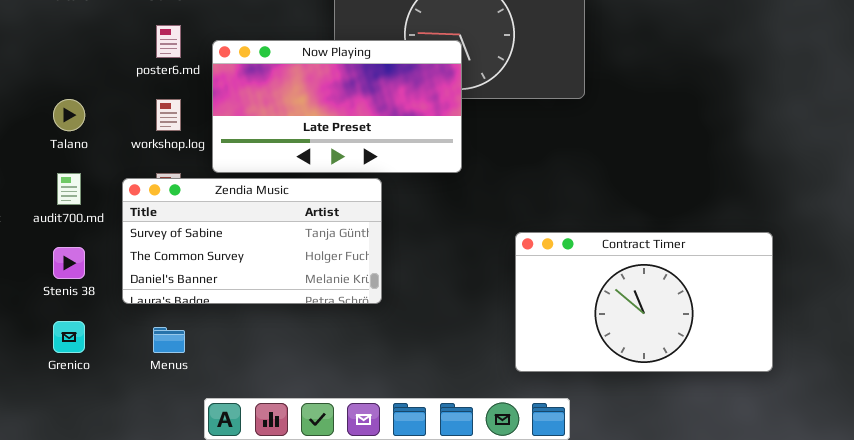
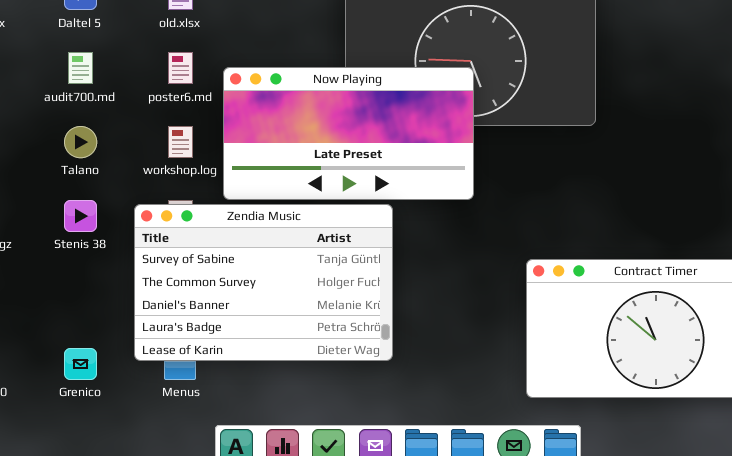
audit700.md: [57,173,81,205] -> [68,52,93,84], moved
Zendia Music: [122,178,382,304] -> [134,204,393,361], resized
Stenis 38: [53,247,85,279] -> [64,200,97,232], moved

